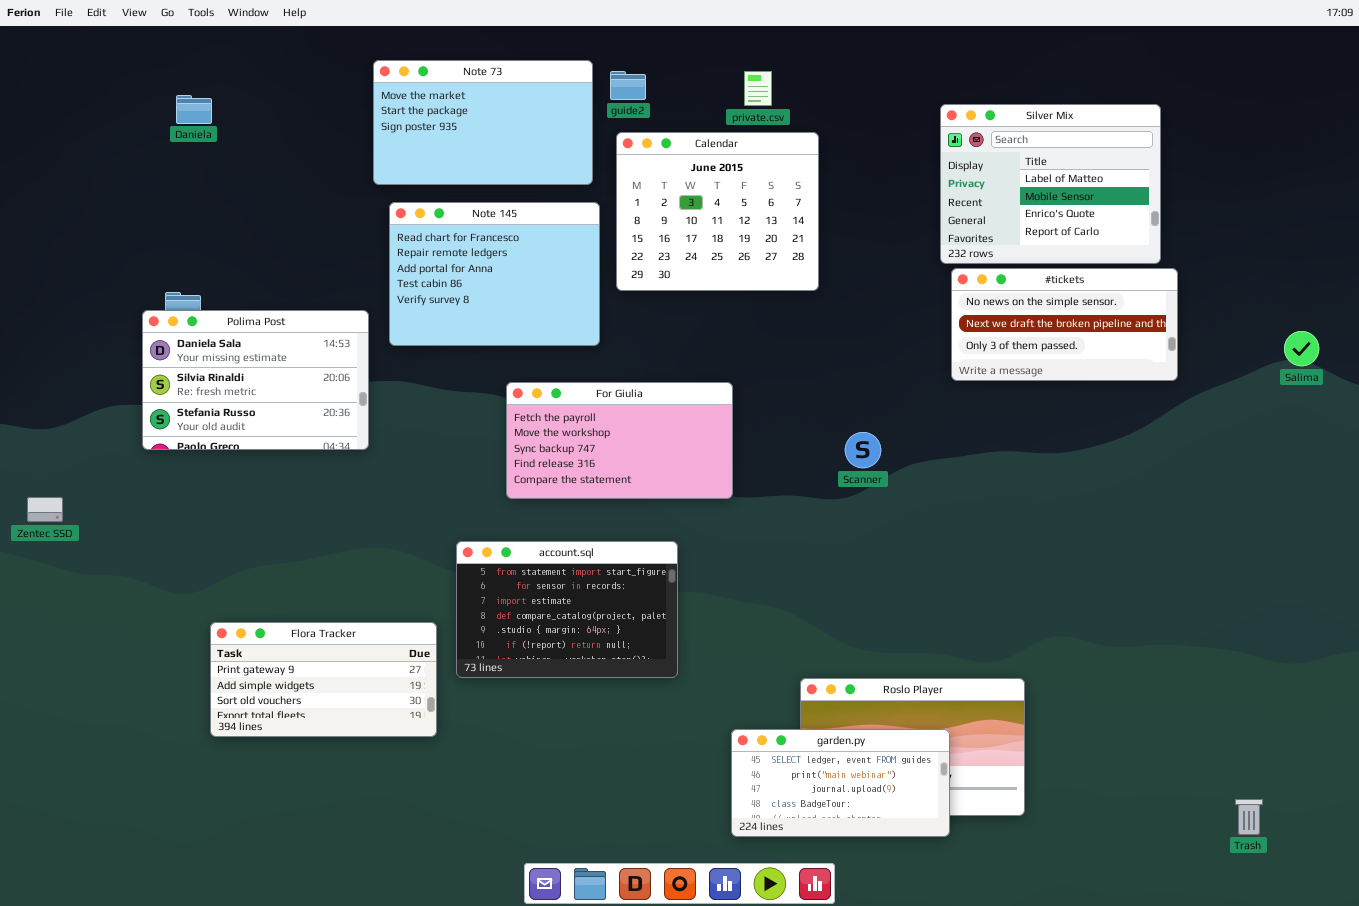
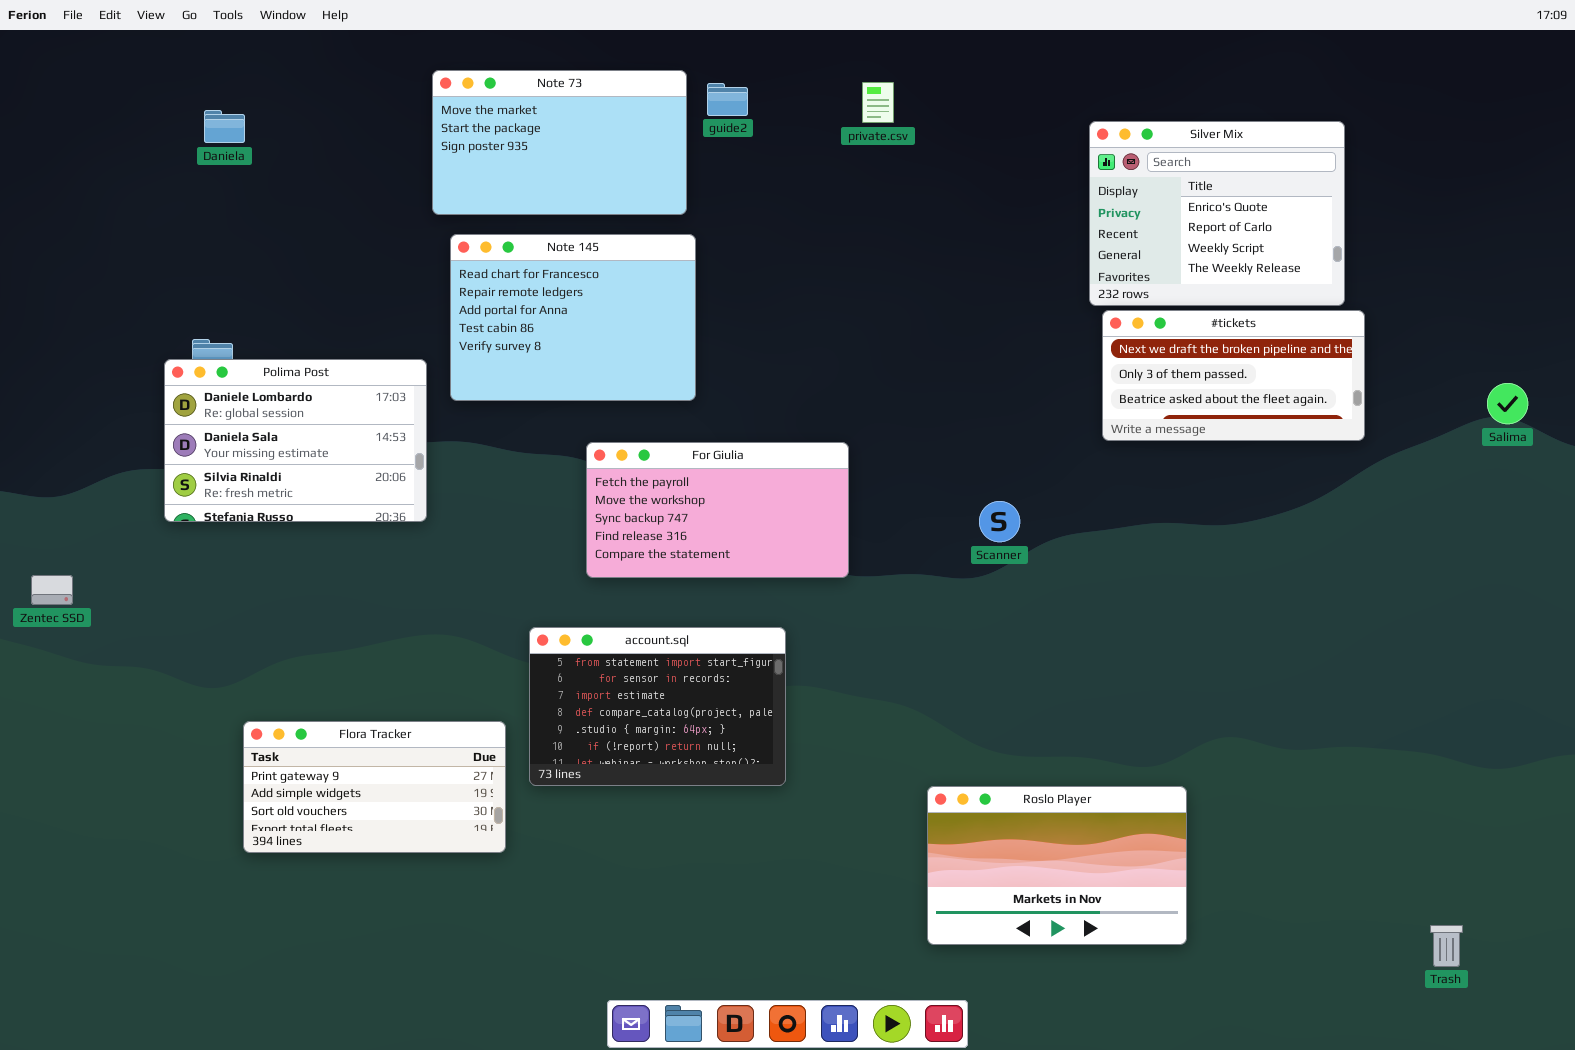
Silver Mix: [940,104,1161,264] -> [1089,121,1345,306], scrolled down 2 rows
Calendar: [616,132,819,291] -> none, closed
#tickets: [951,268,1178,381] -> [1102,310,1365,441], scrolled down 1 row
Polima Post: [142,310,369,450] -> [164,359,427,522], scrolled up 1 row
garden.py: [731,729,950,837] -> none, closed

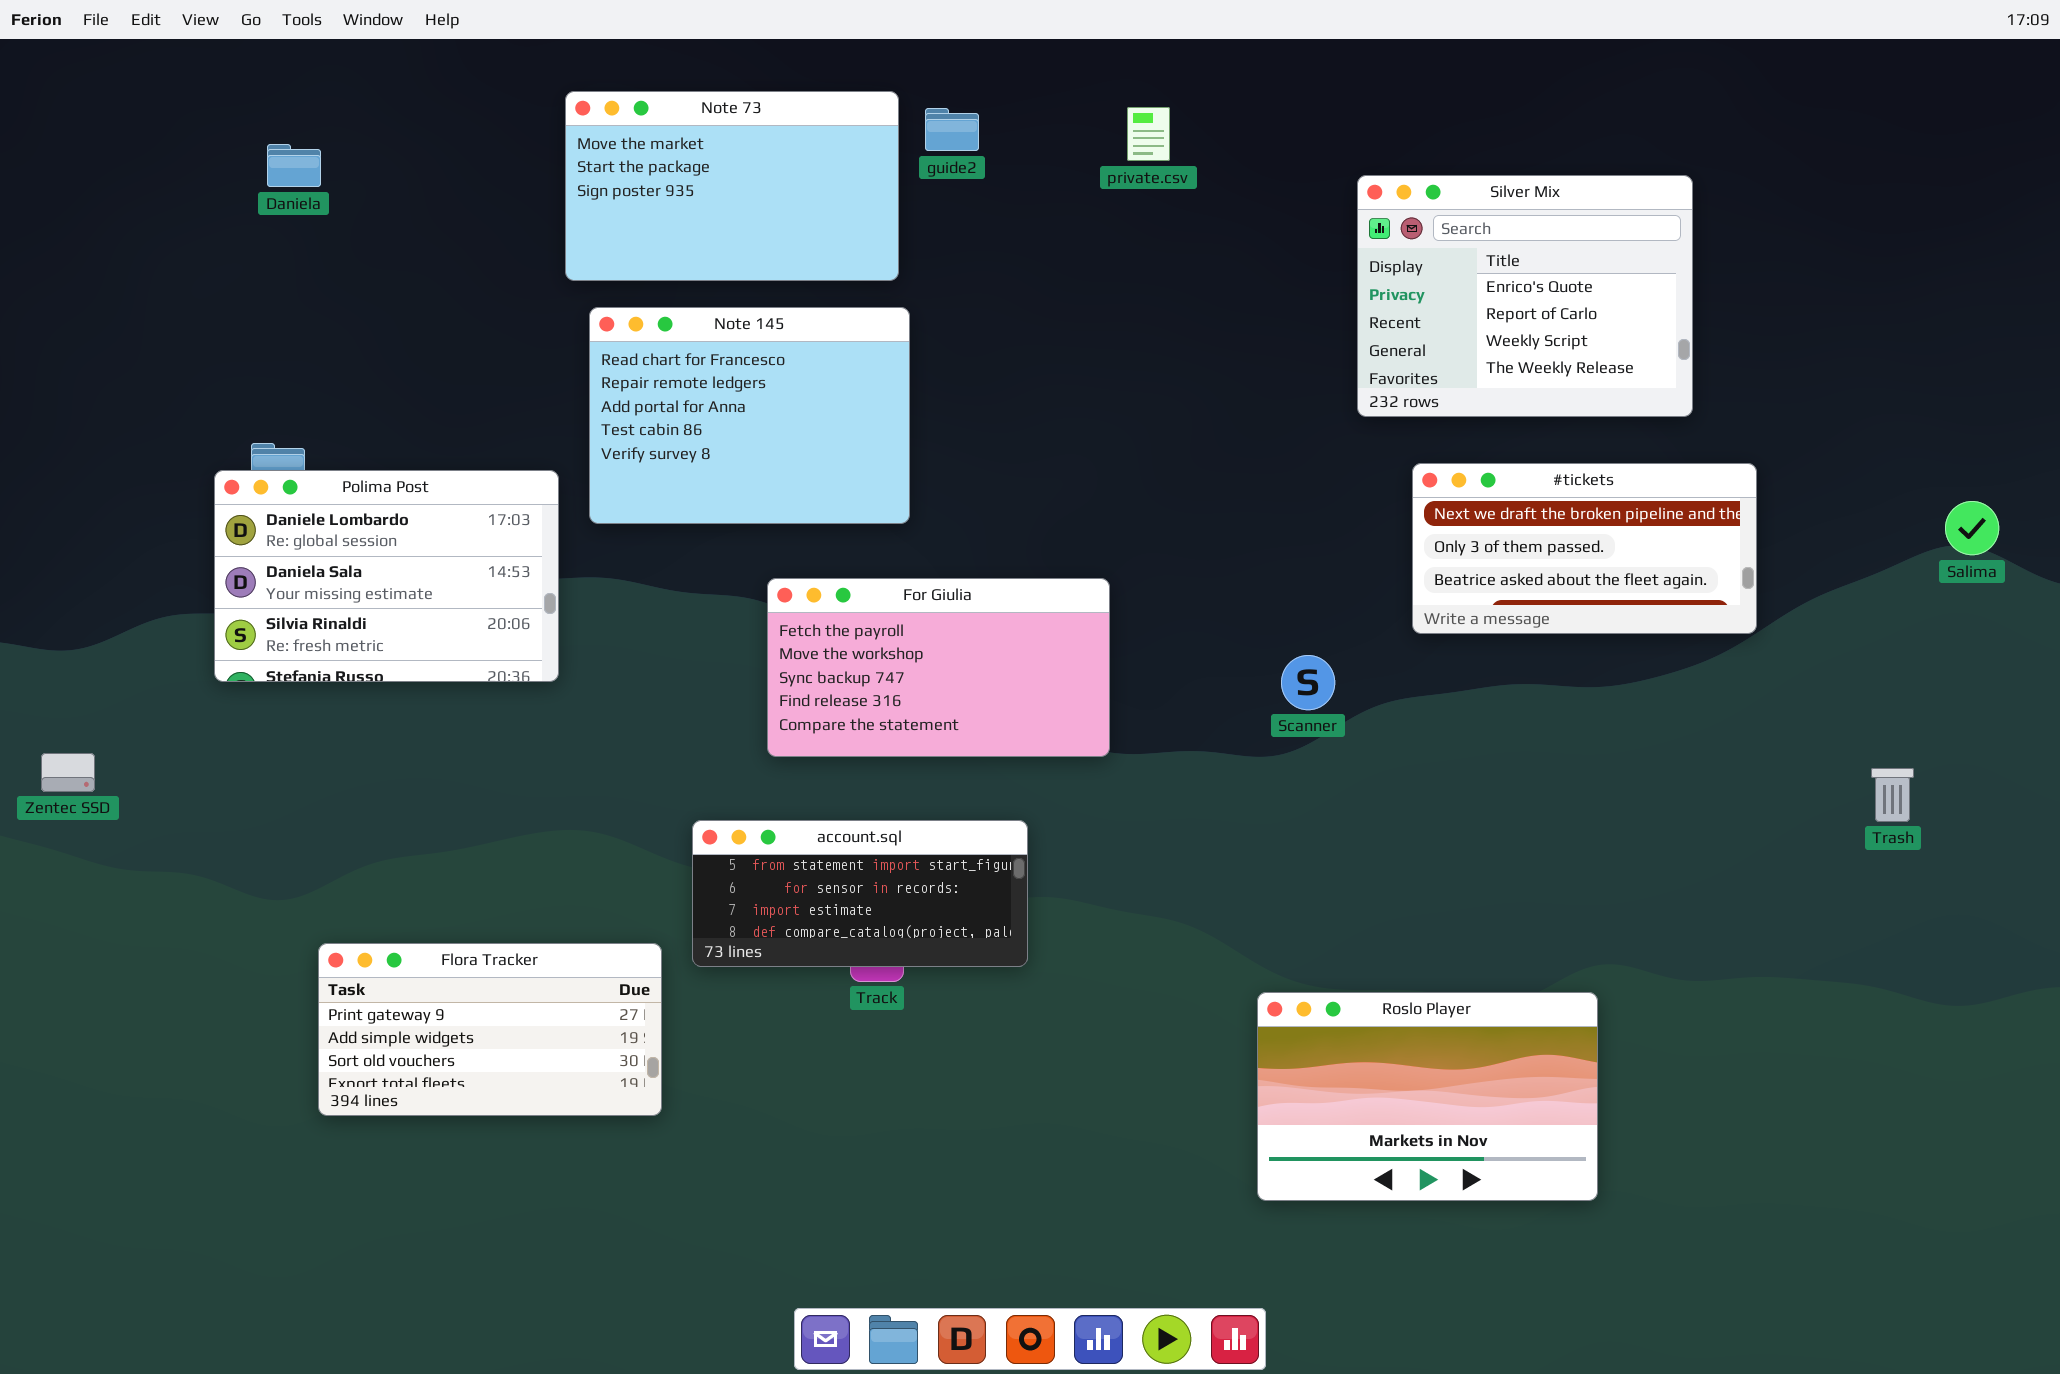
Silver Mix: [1089,121,1345,306] -> [1357,175,1693,417], moved
#tickets: [1102,310,1365,441] -> [1412,463,1757,634], moved
account.sql: [529,627,786,786] -> [692,820,1028,967], resized
Roslo Player: [927,786,1187,945] -> [1257,992,1598,1201], moved
Trash: [1430,925,1463,967] -> [1871,768,1914,822], moved

